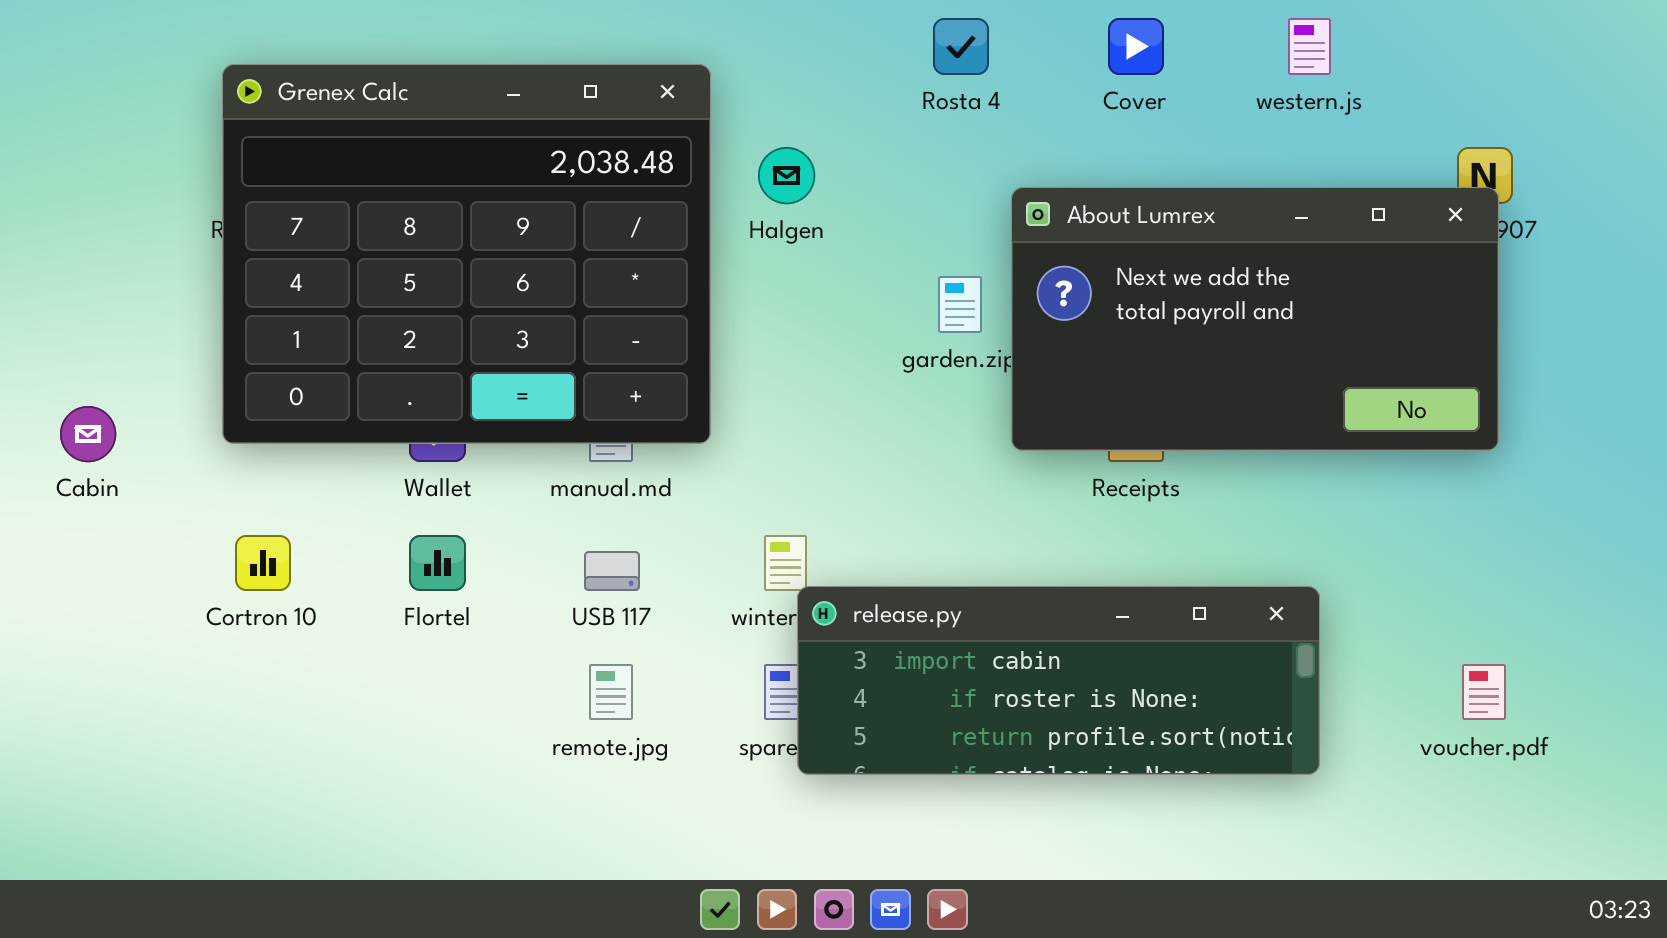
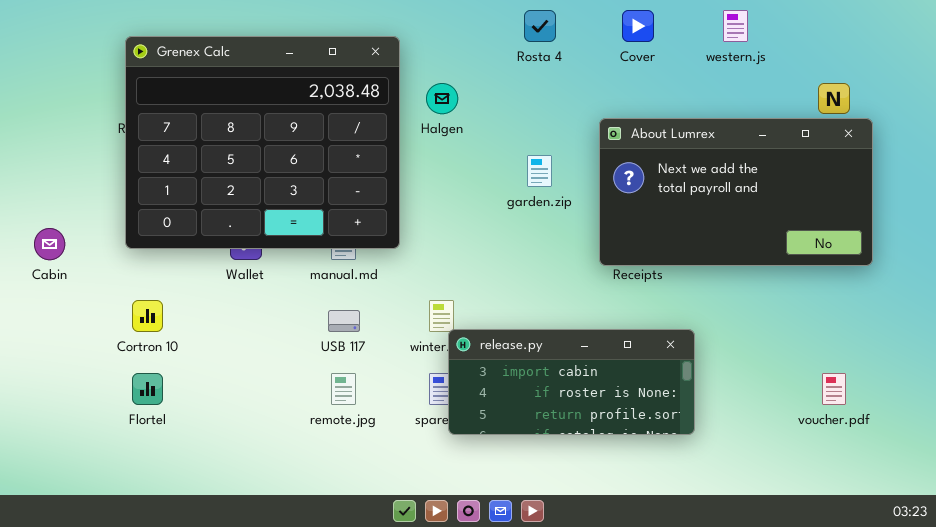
About Lumrex: [1011,187,1499,451] -> [599,118,873,266], moved
Flortel: [409,535,466,591] -> [132,373,163,405], moved
release.py: [797,586,1320,775] -> [448,329,695,435], resized

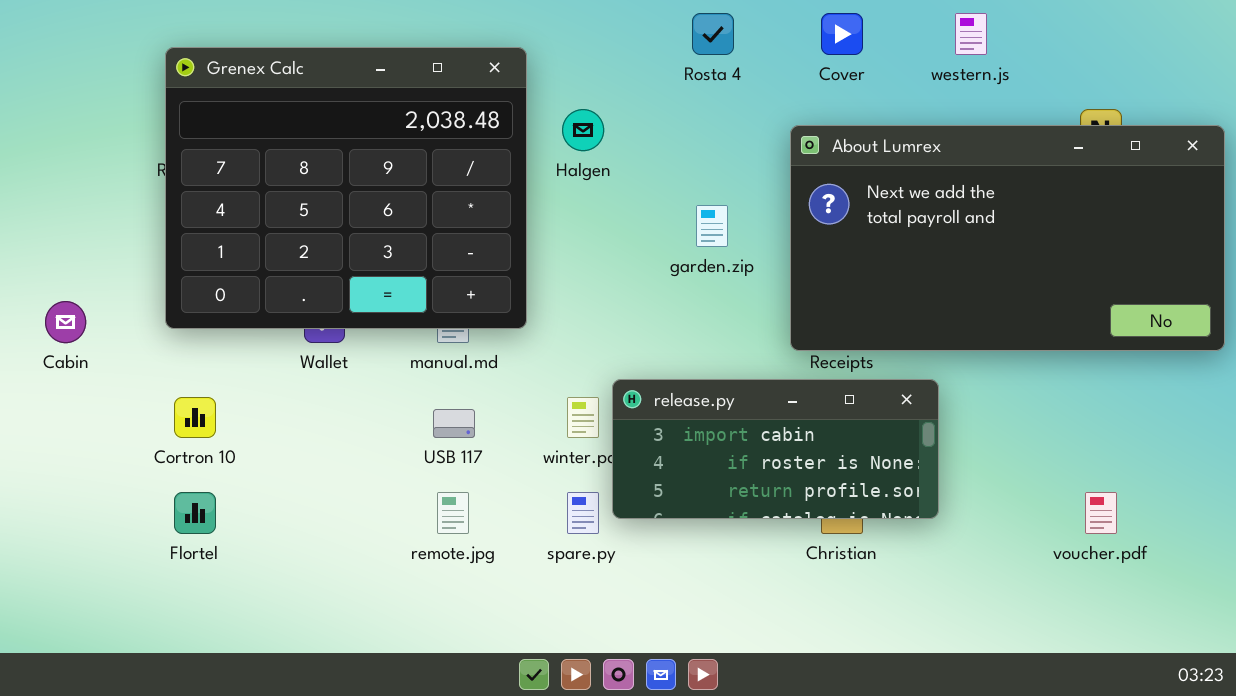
About Lumrex: [599,118,873,266] -> [790,125,1225,351], resized
release.py: [448,329,695,435] -> [612,379,939,519], moved

